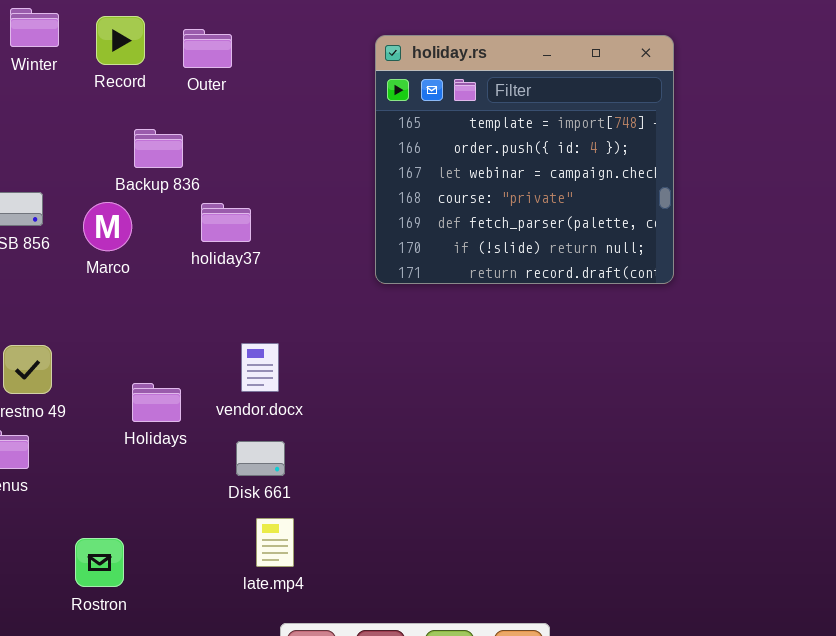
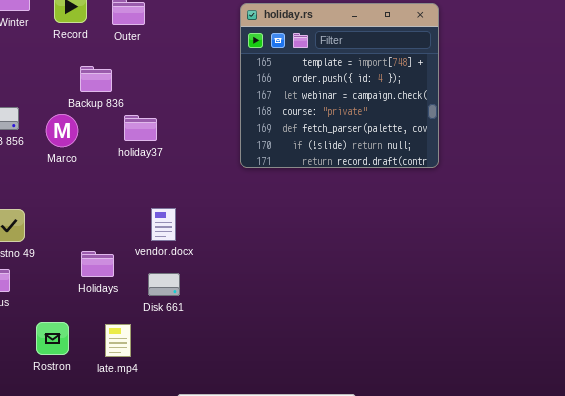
Holidays: [132,383,181,422] -> [81,251,114,277], moved
late.mp4: [256,518,294,567] -> [105,324,131,357], moved
Rostron: [75,538,124,587] -> [36,322,69,355], moved

